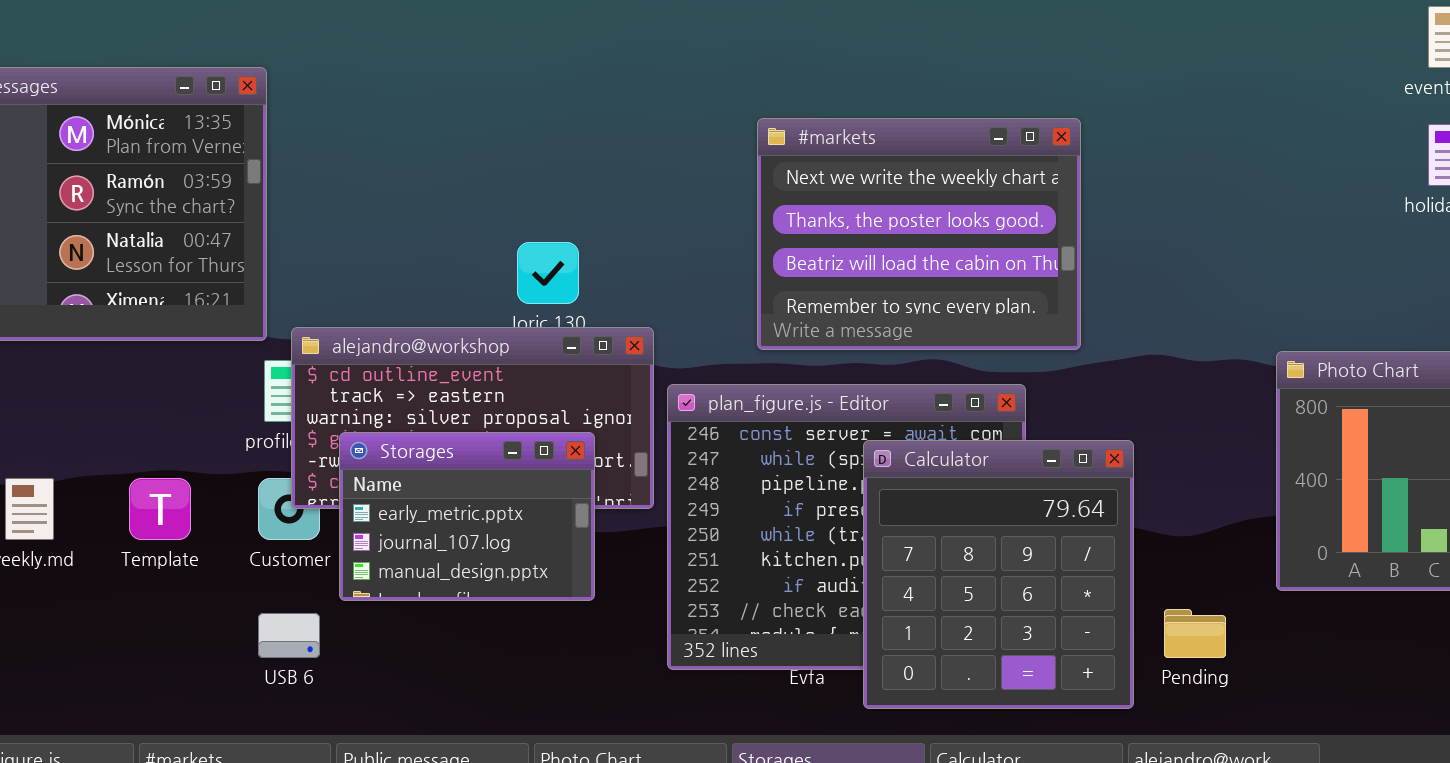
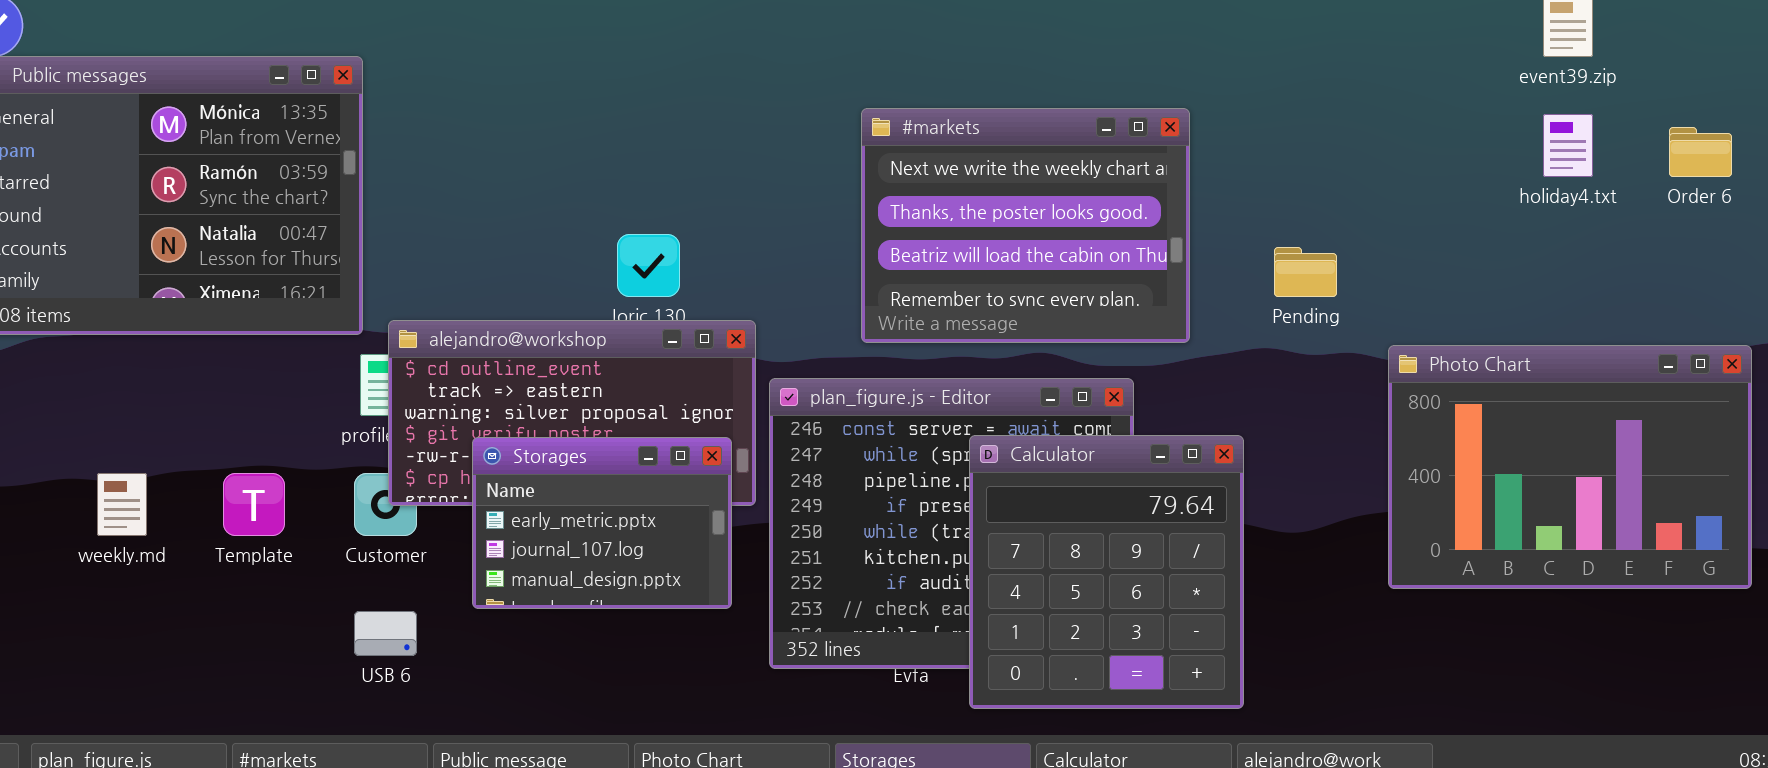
Storages: [339,432,595,601] -> [472,437,732,609], moved
Pending: [1164,609,1226,658] -> [1274,247,1337,297], moved

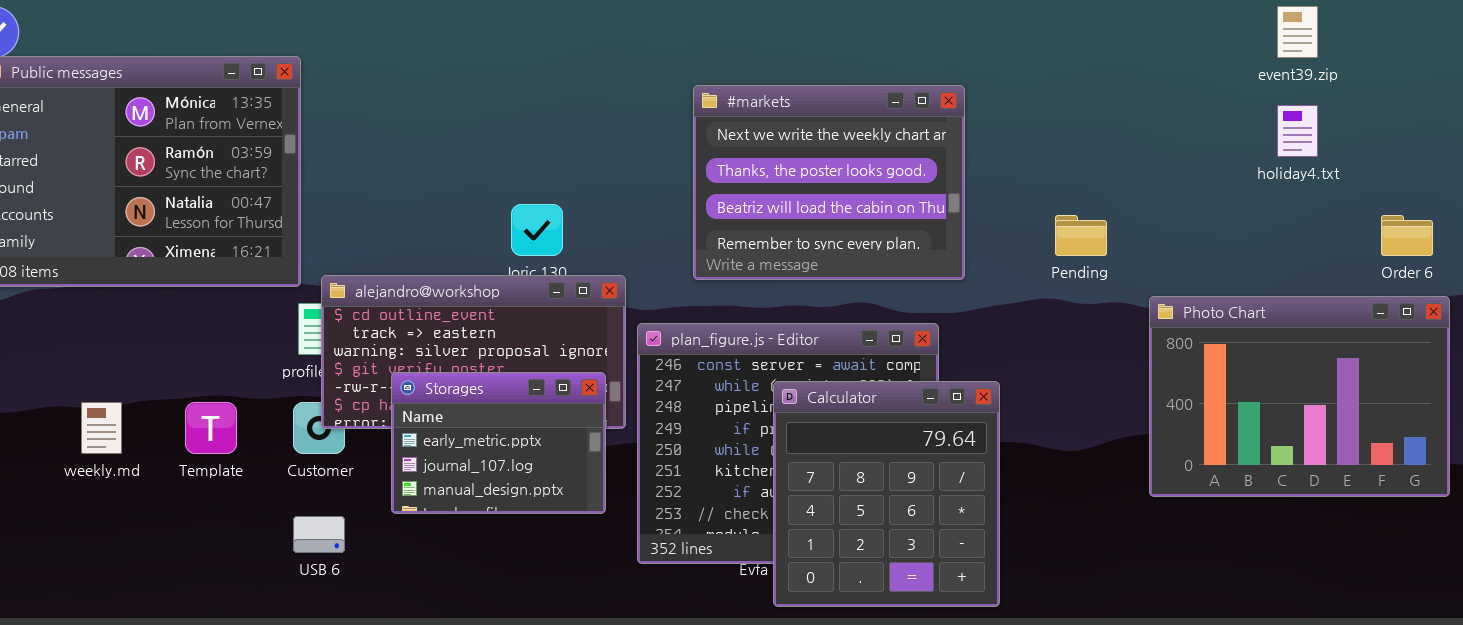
#markets: [861,108,1190,343] -> [693,85,965,280], moved
Order 6: [1669,127,1732,177] -> [1381,215,1433,256], moved
Calculator: [969,435,1244,709] -> [773,381,1000,607], moved

